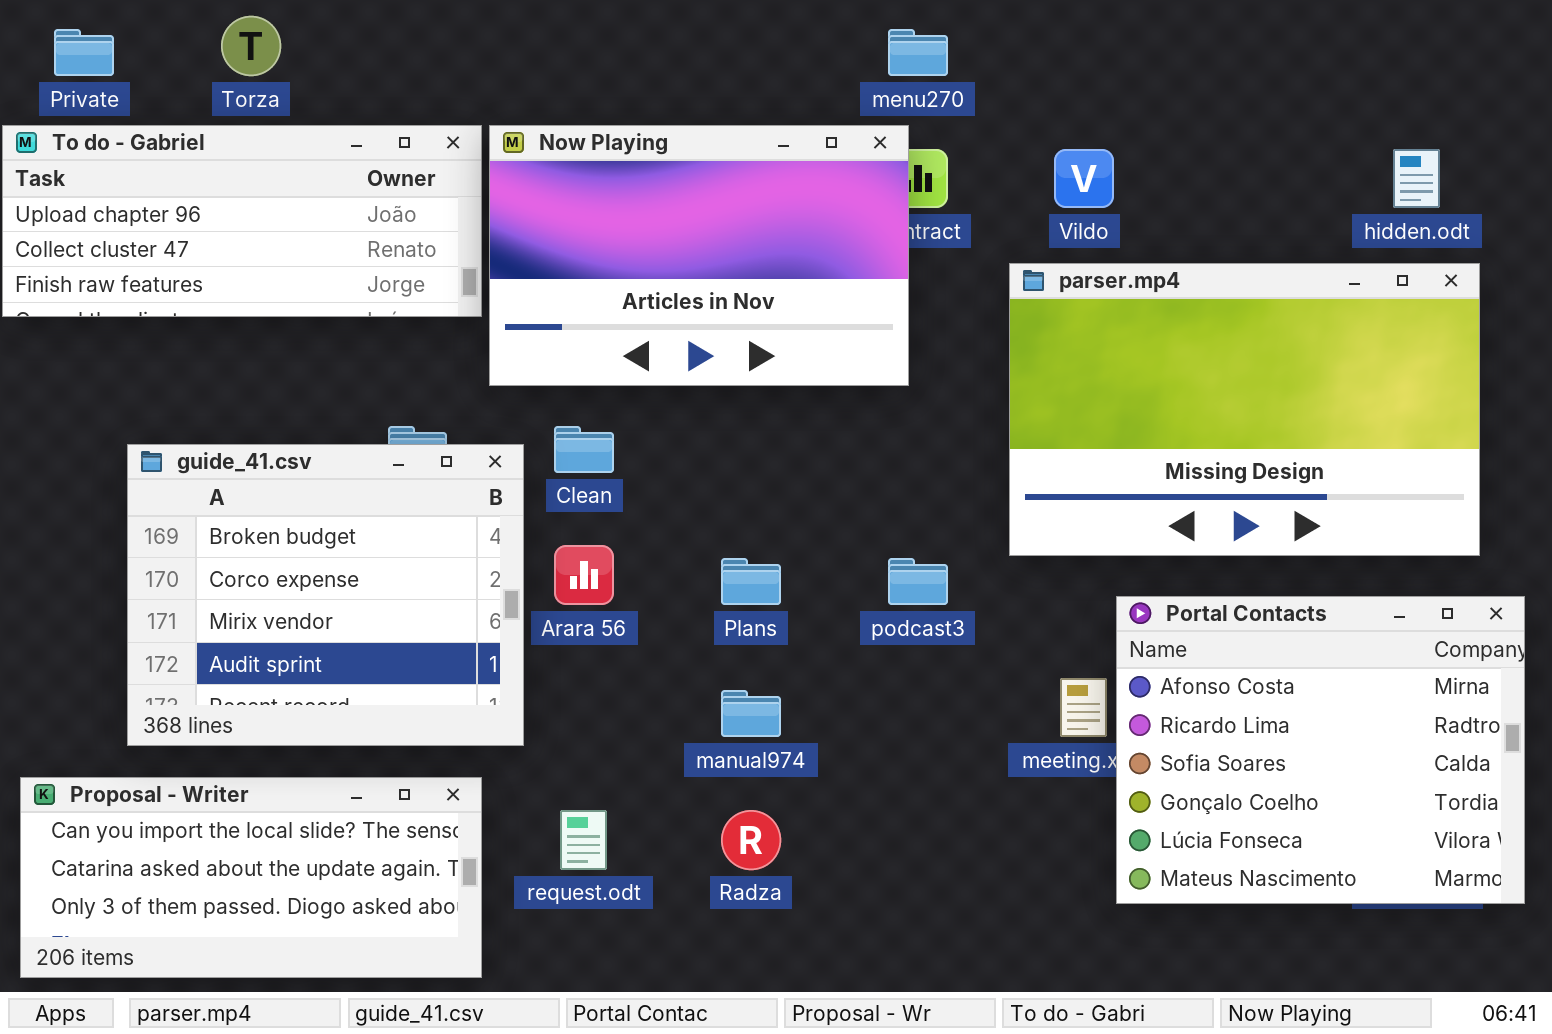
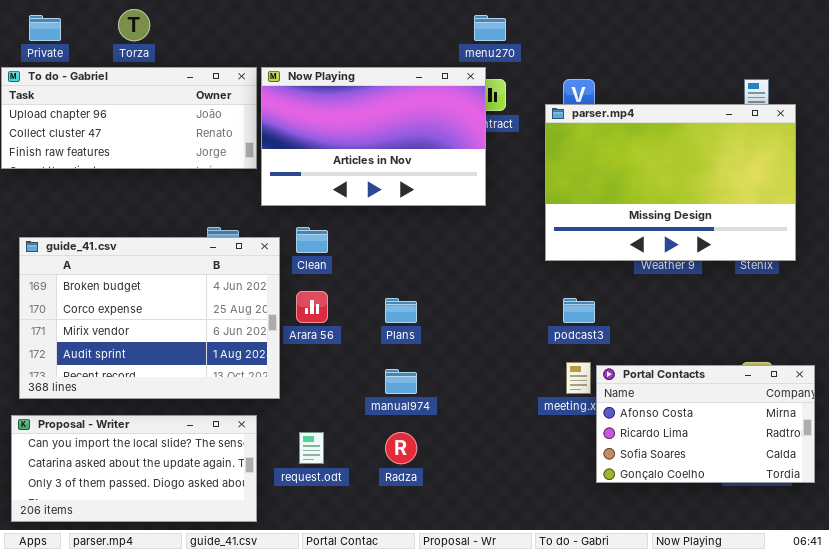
parser.mp4: [1009,263,1480,556] -> [545,104,796,261], moved
guide_41.csv: [127,444,524,746] -> [19,237,280,399], resized
podcast3: [888,558,948,605] -> [563,298,595,323], moved
Portal Contacts: [1116,596,1525,904] -> [596,365,815,483], resized

